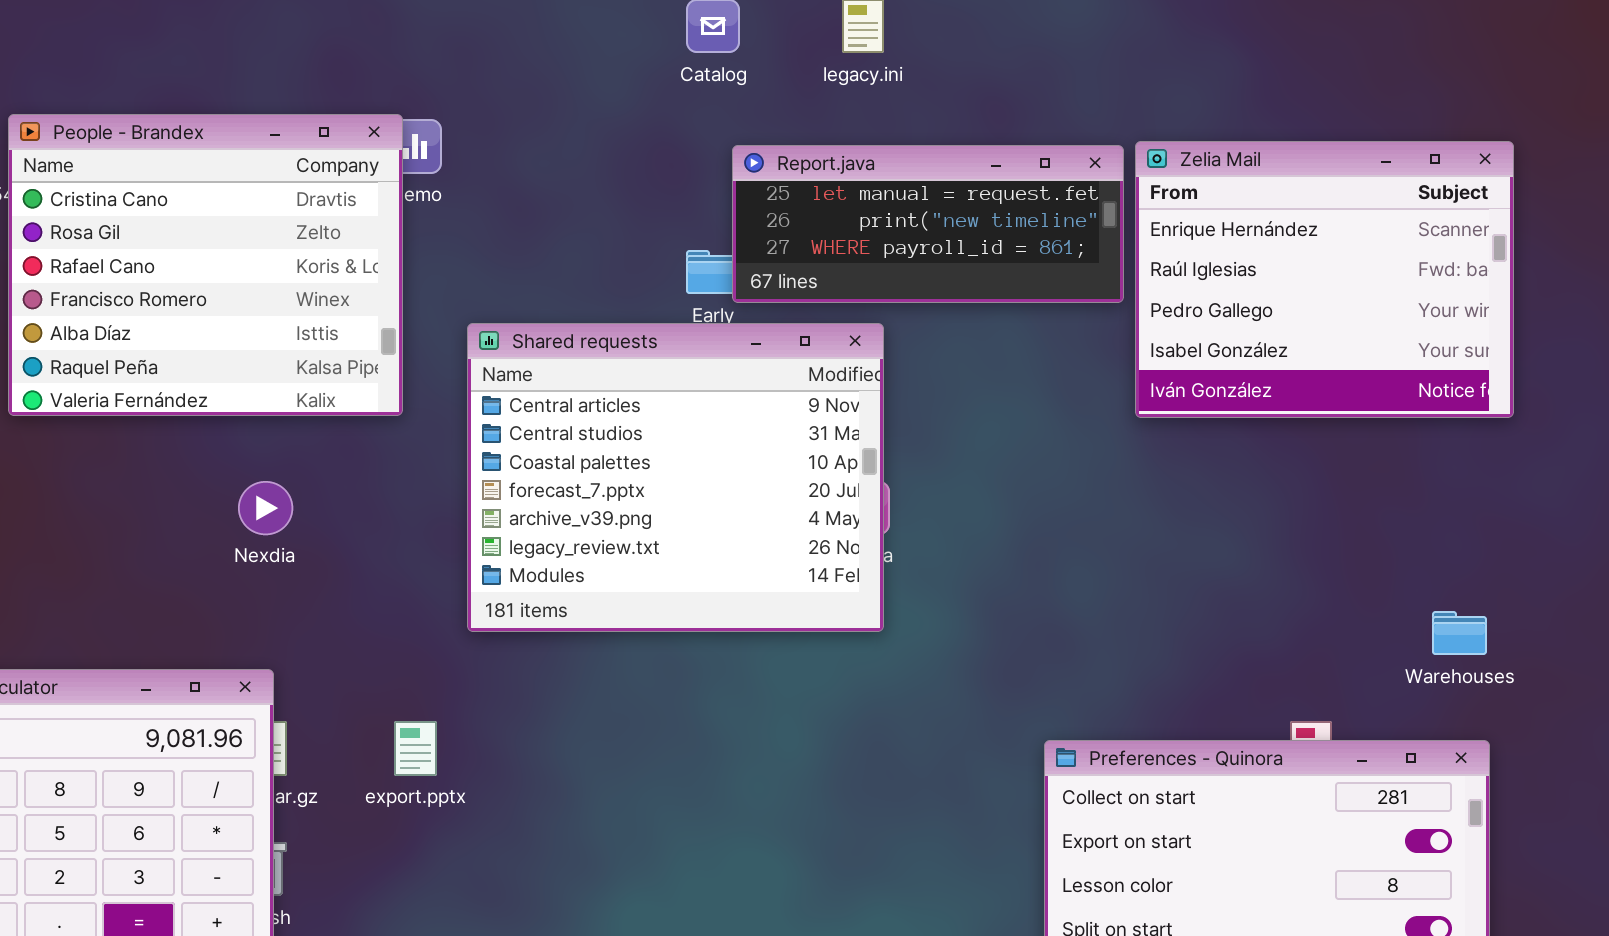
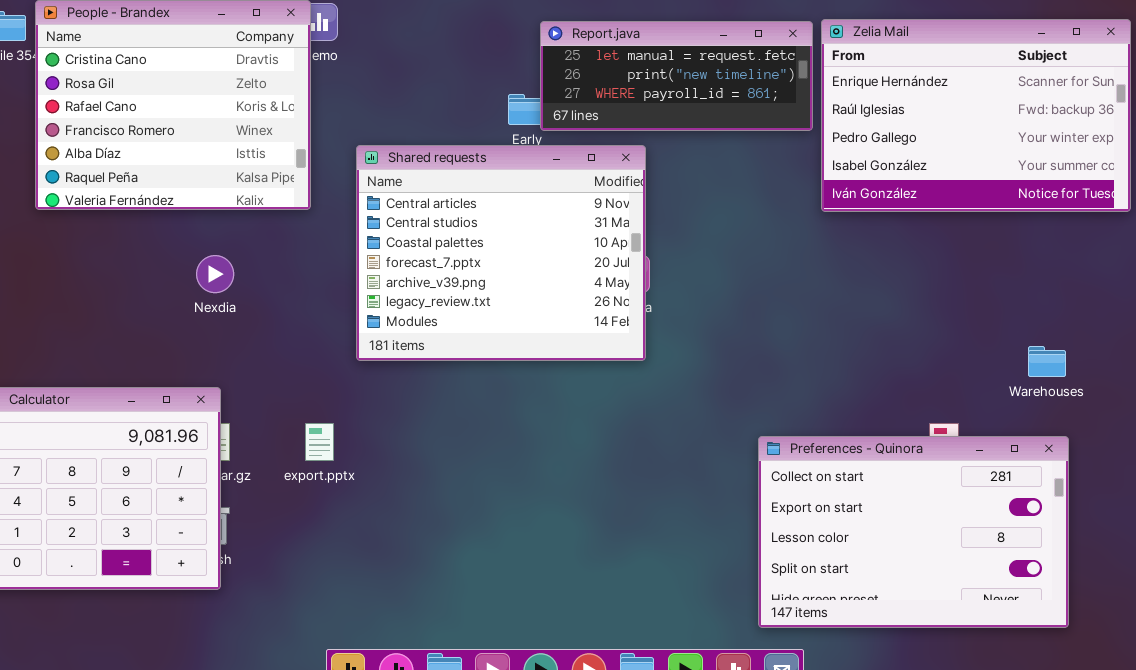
Zelia Mail: [1135,141,1514,418] -> [821,19,1131,212], resized

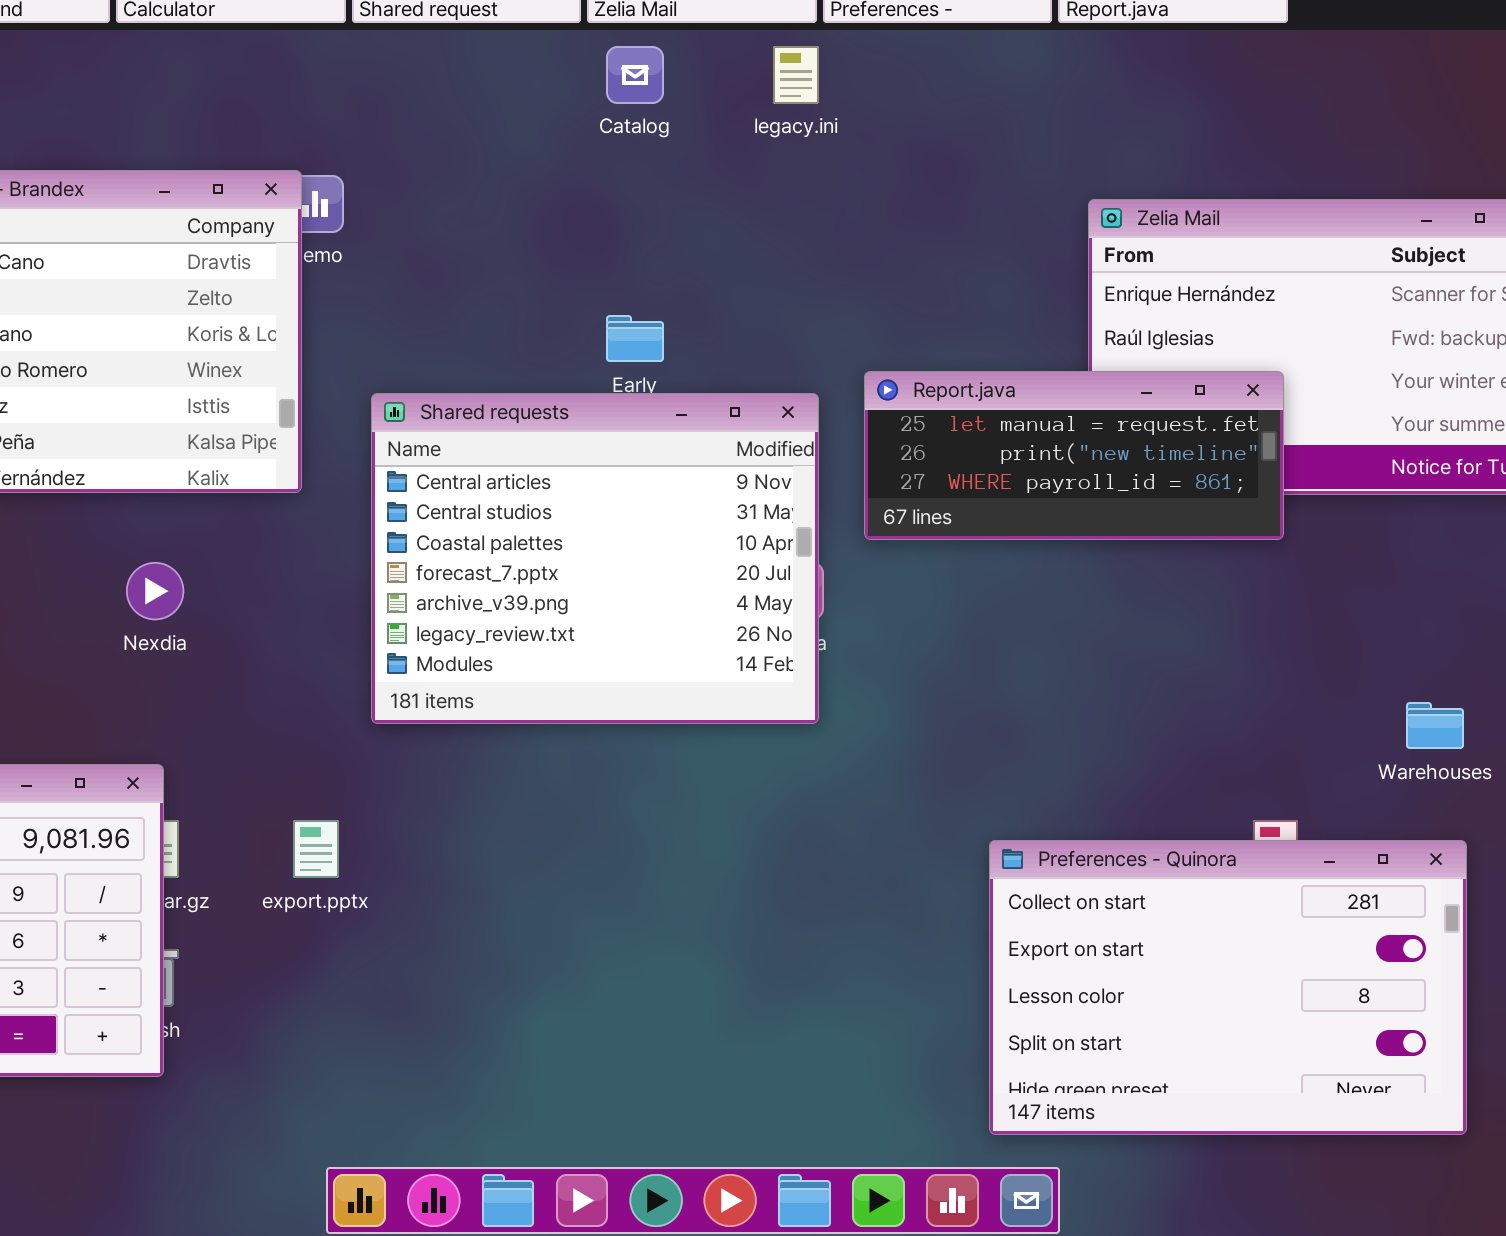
Report.java: [540,21,813,131] -> [864,371,1284,540], moved

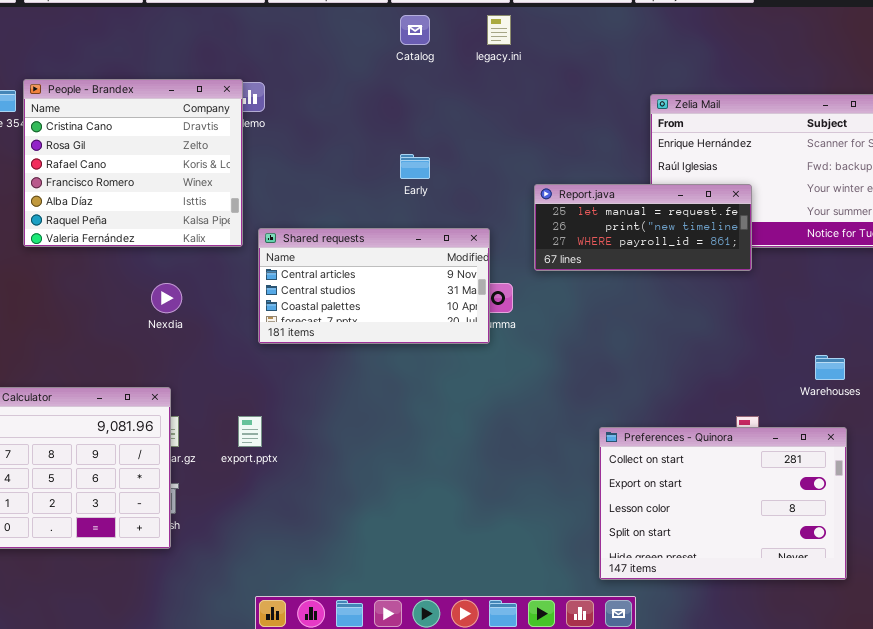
Shared requests: [371,393,819,724] -> [258,228,490,344], moved, resized

